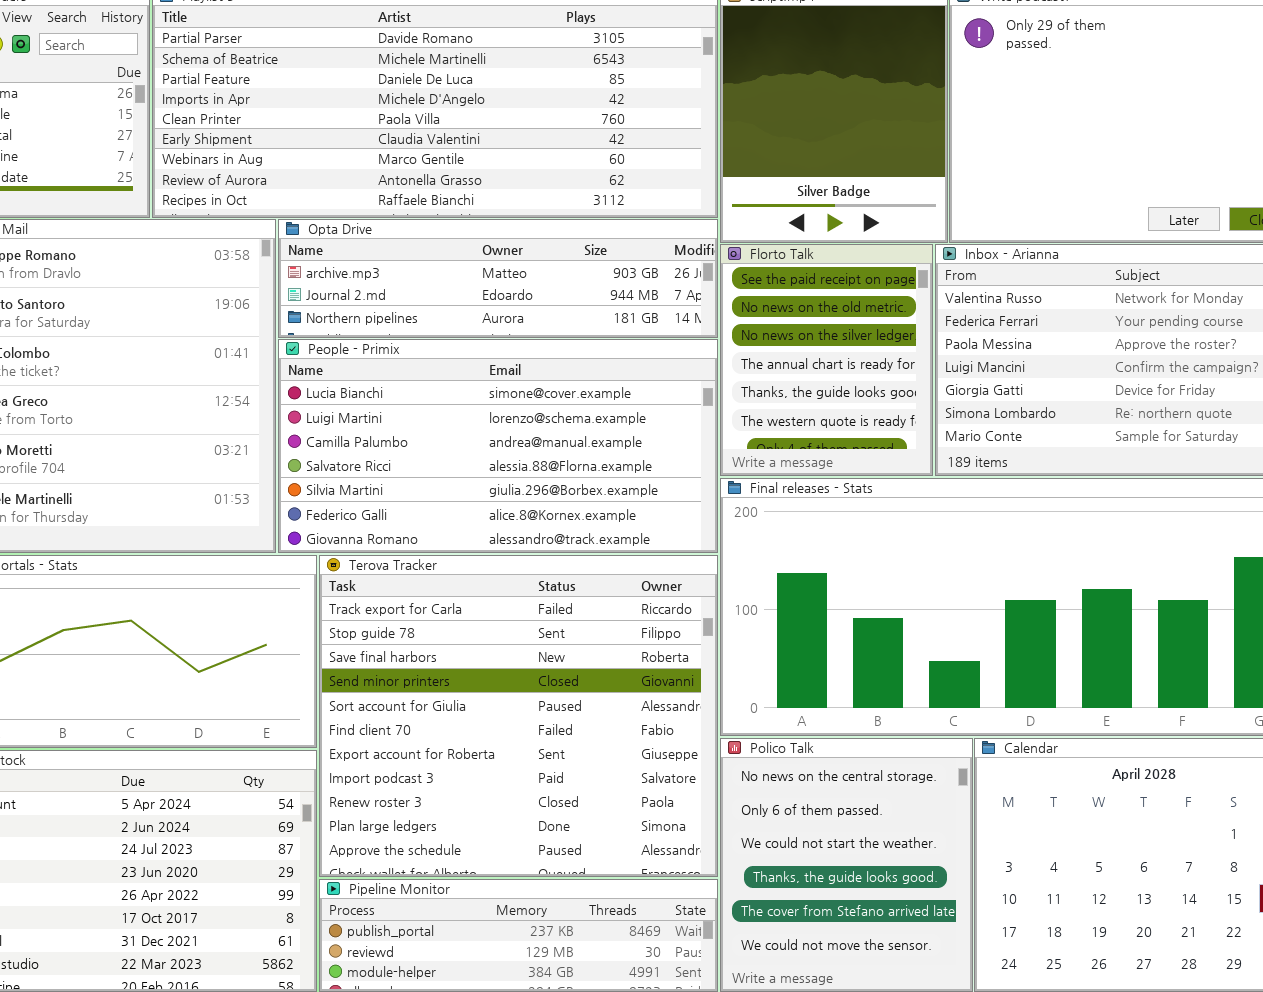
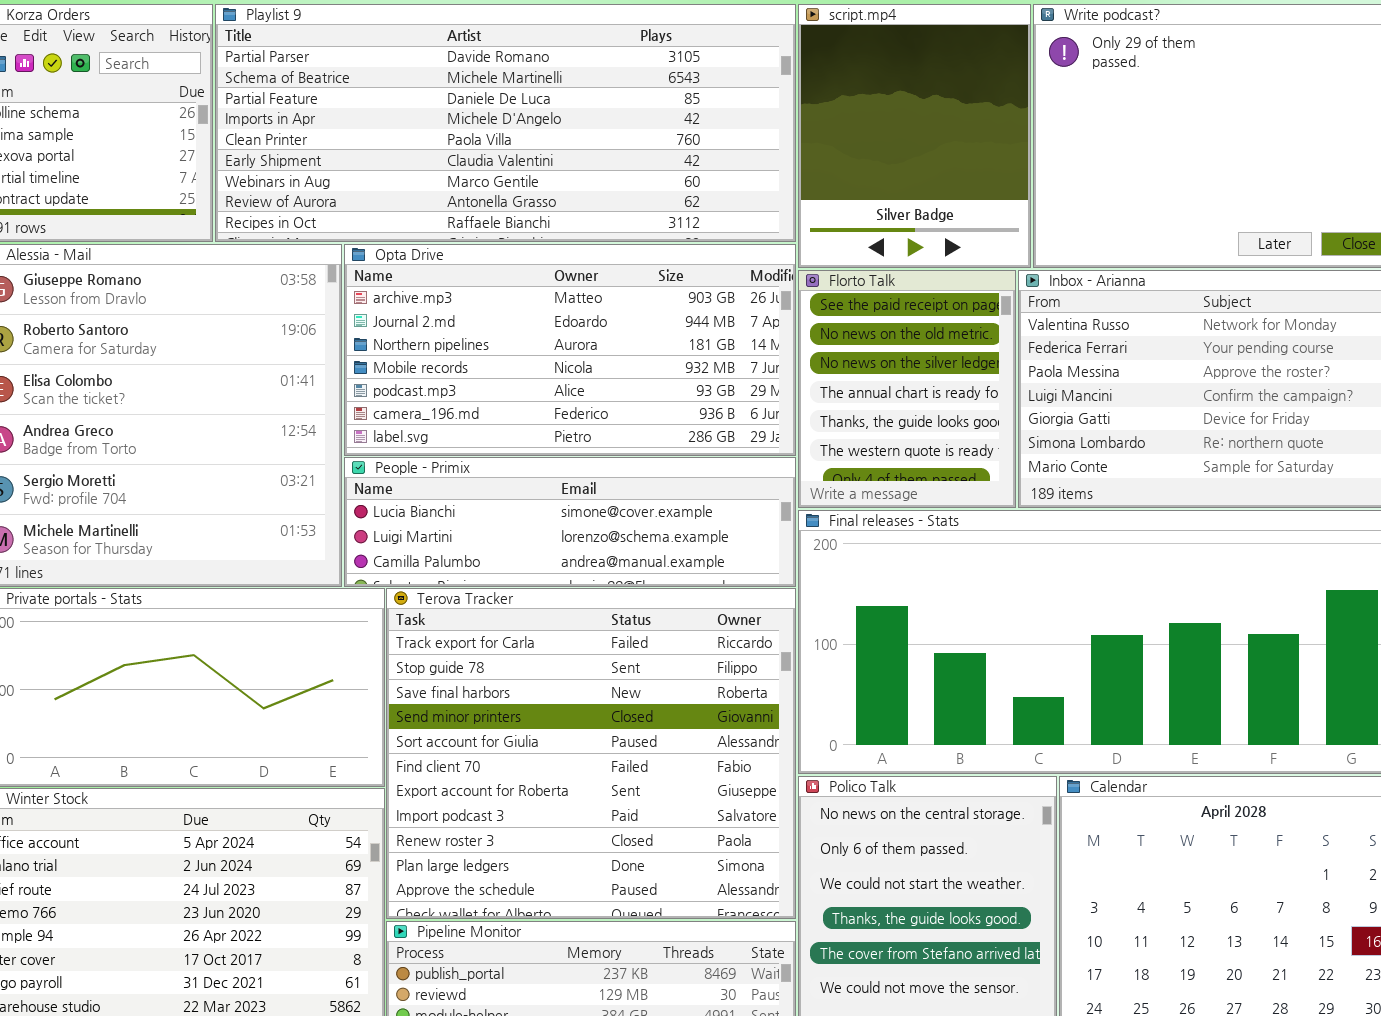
Opta Drive: [278,219,718,338] -> [344,244,796,456], resized
People - Primix: [278,339,718,553] -> [344,457,796,587], resized

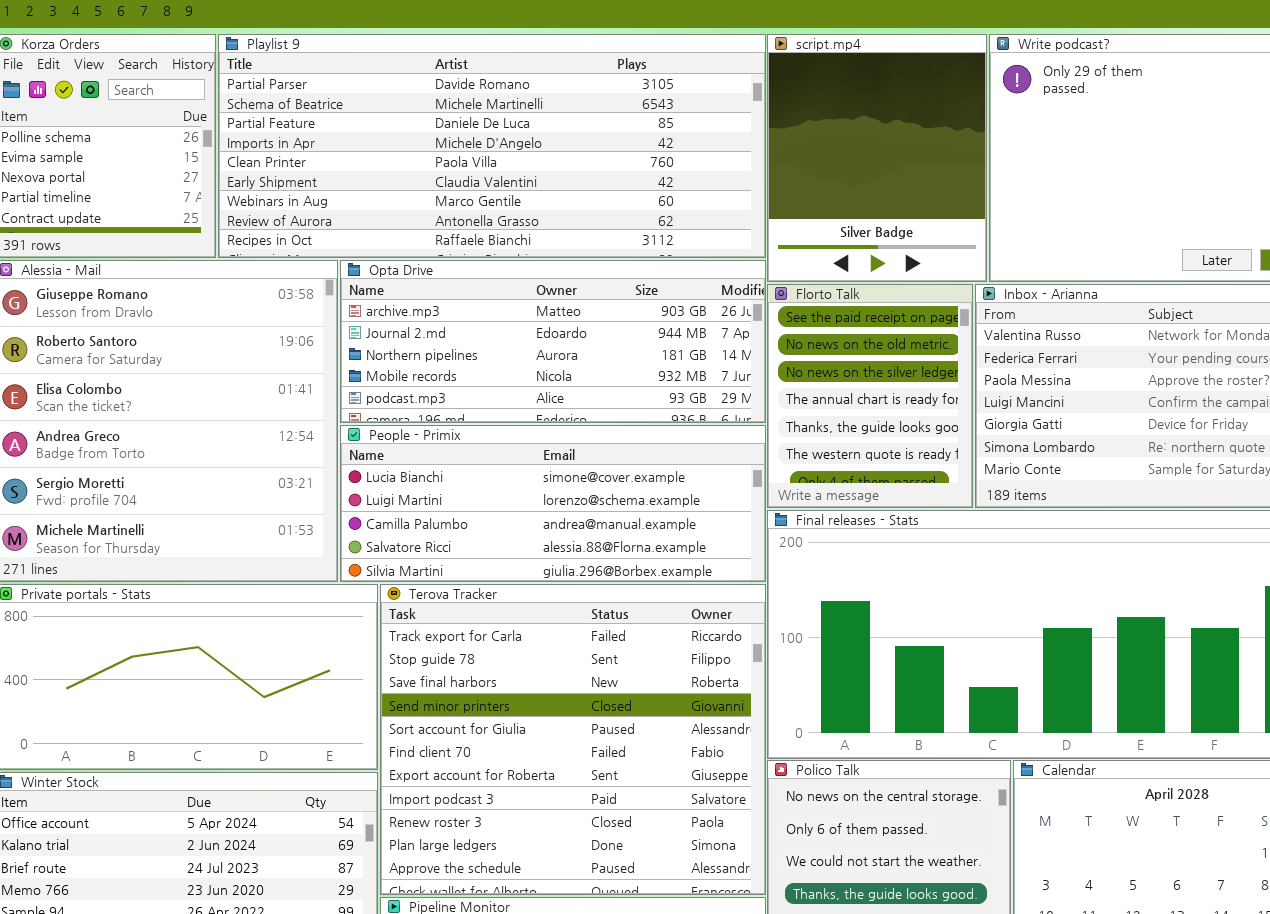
Opta Drive: [344,244,796,456] -> [340,260,766,423], resized
People - Primix: [344,457,796,587] -> [340,425,766,582], resized

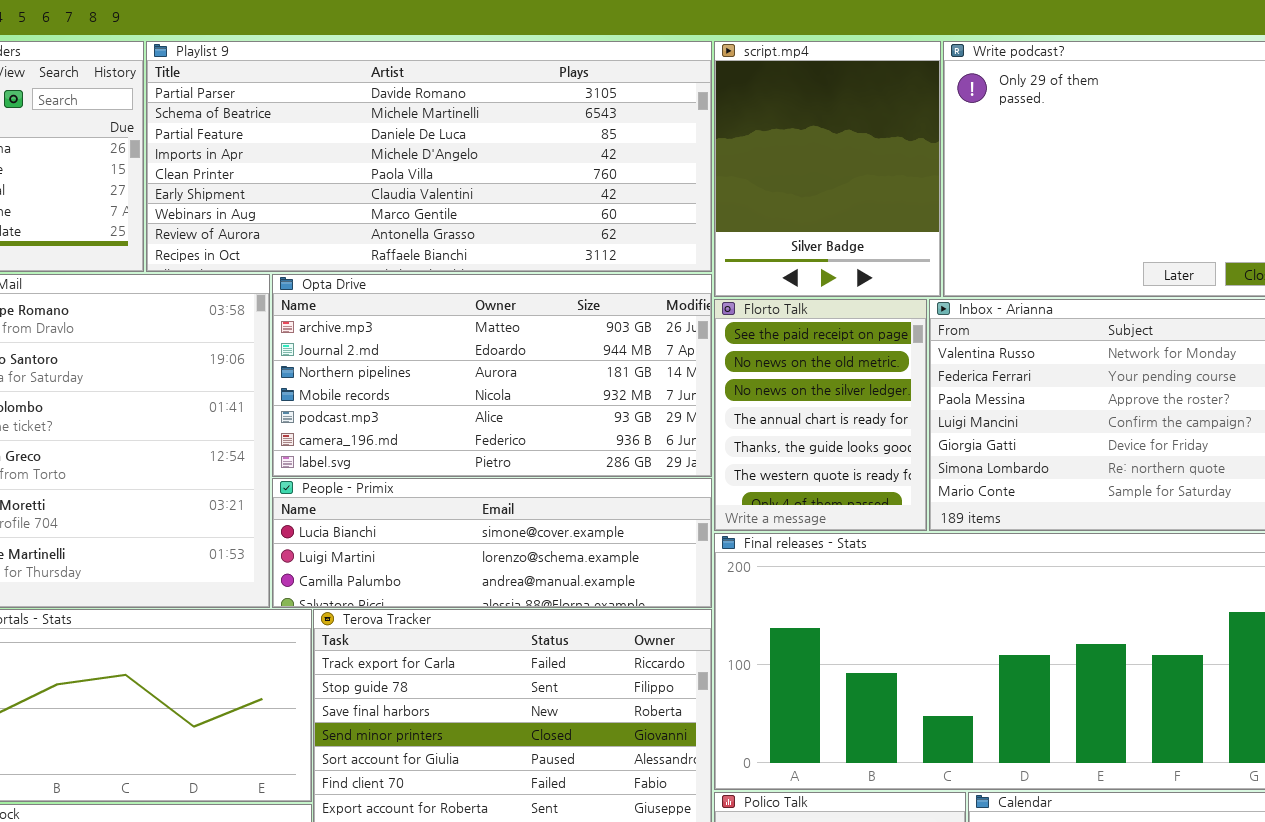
Opta Drive: [340,260,766,423] -> [272,274,712,477], resized
People - Primix: [340,425,766,582] -> [272,478,712,608], resized

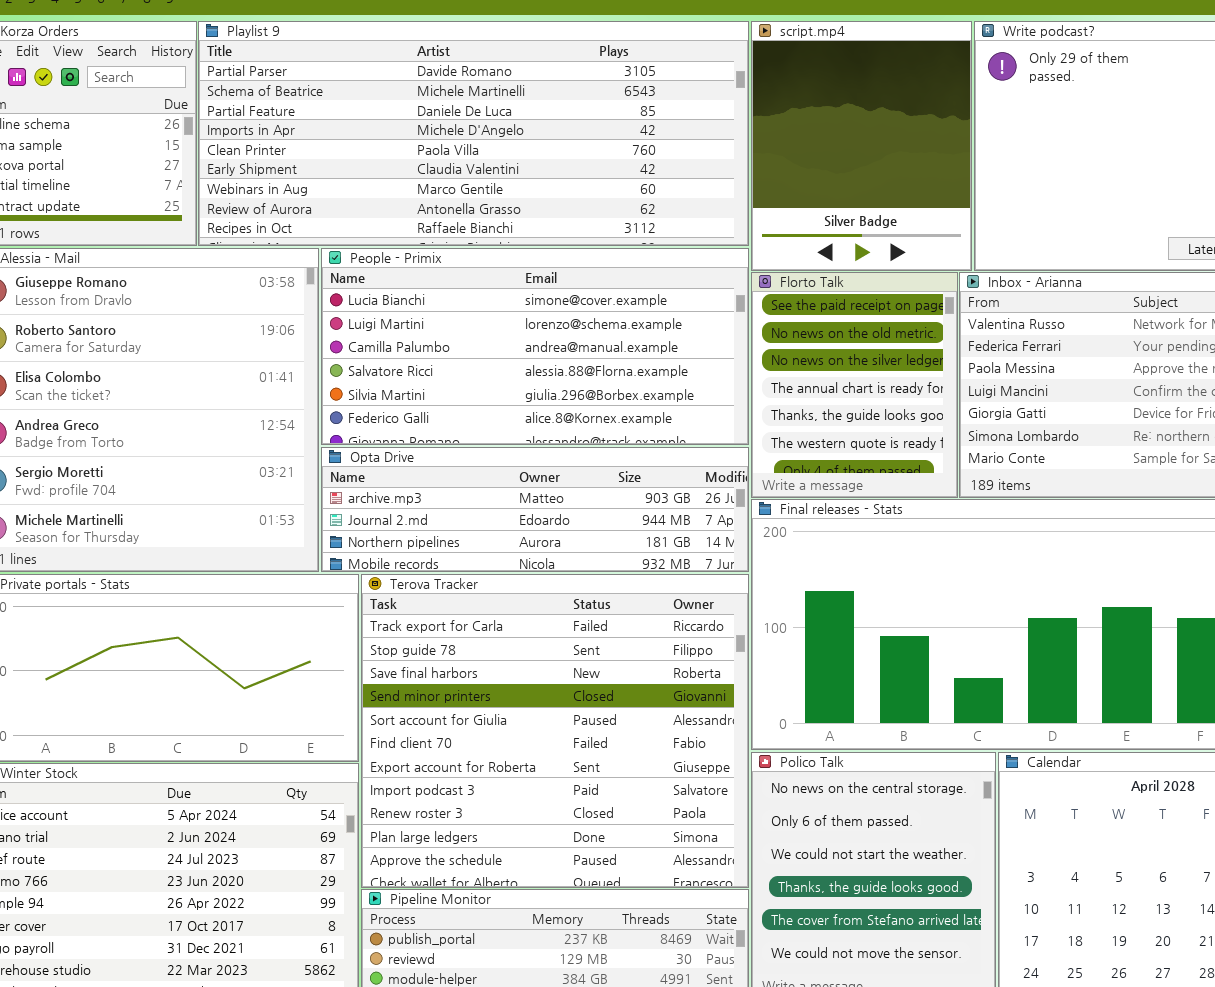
Opta Drive: [272,274,712,477] -> [321,447,749,572], moved, resized
People - Primix: [272,478,712,608] -> [321,248,749,445], moved, resized

